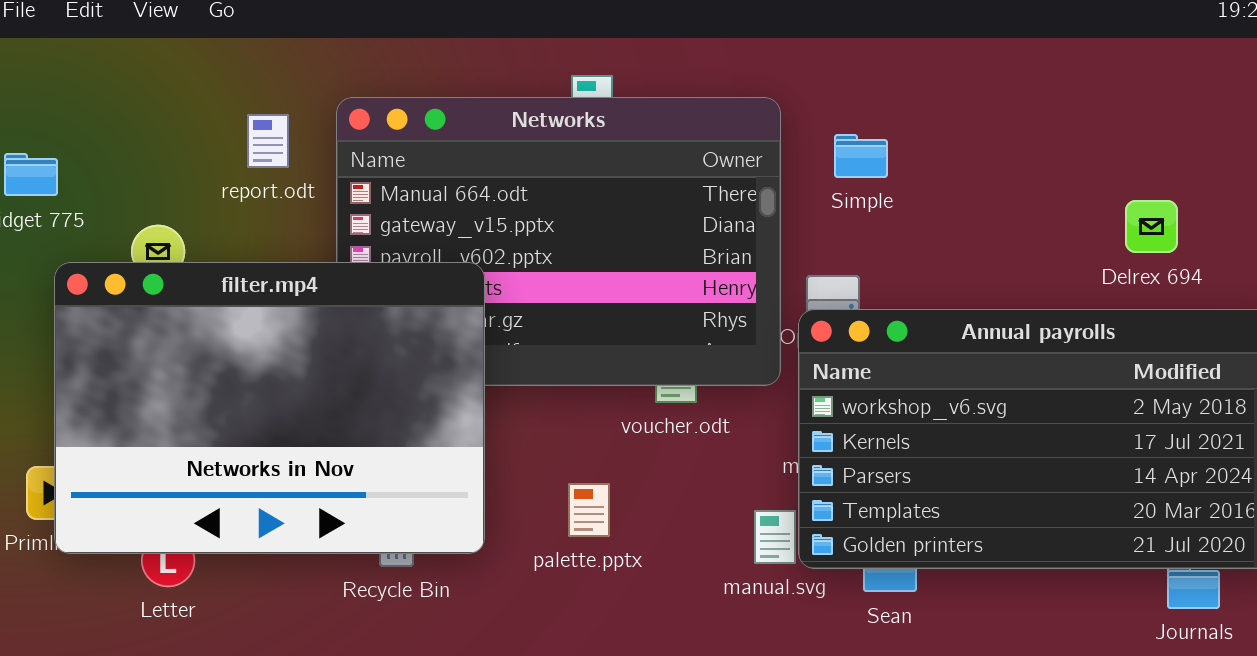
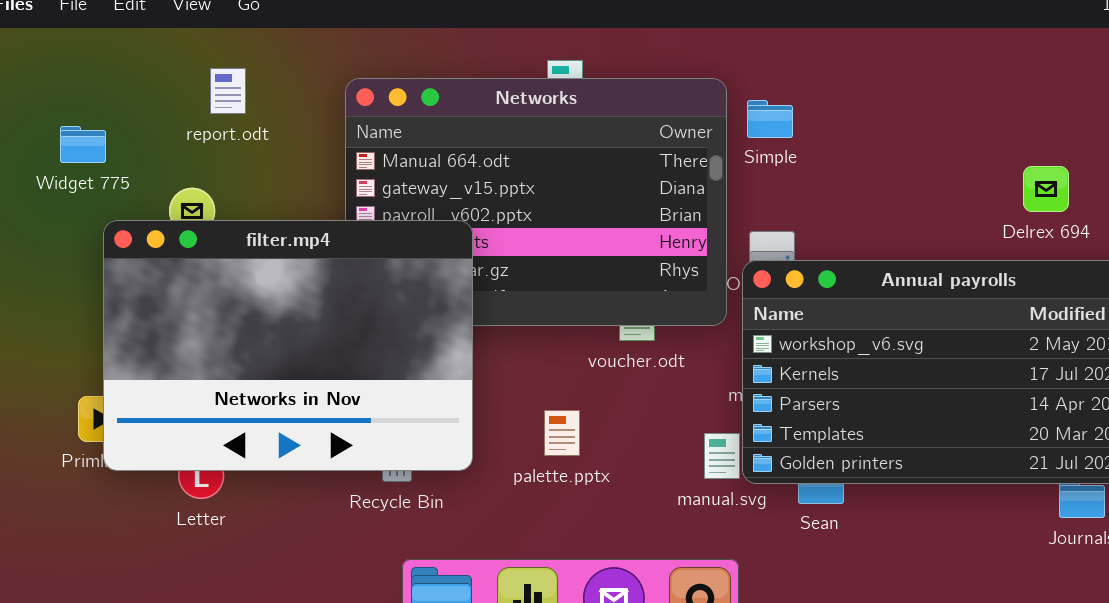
report.odt: [247,114,289,168] -> [210,68,246,114], moved
Simple: [834,134,888,178] -> [747,100,793,138], moved

